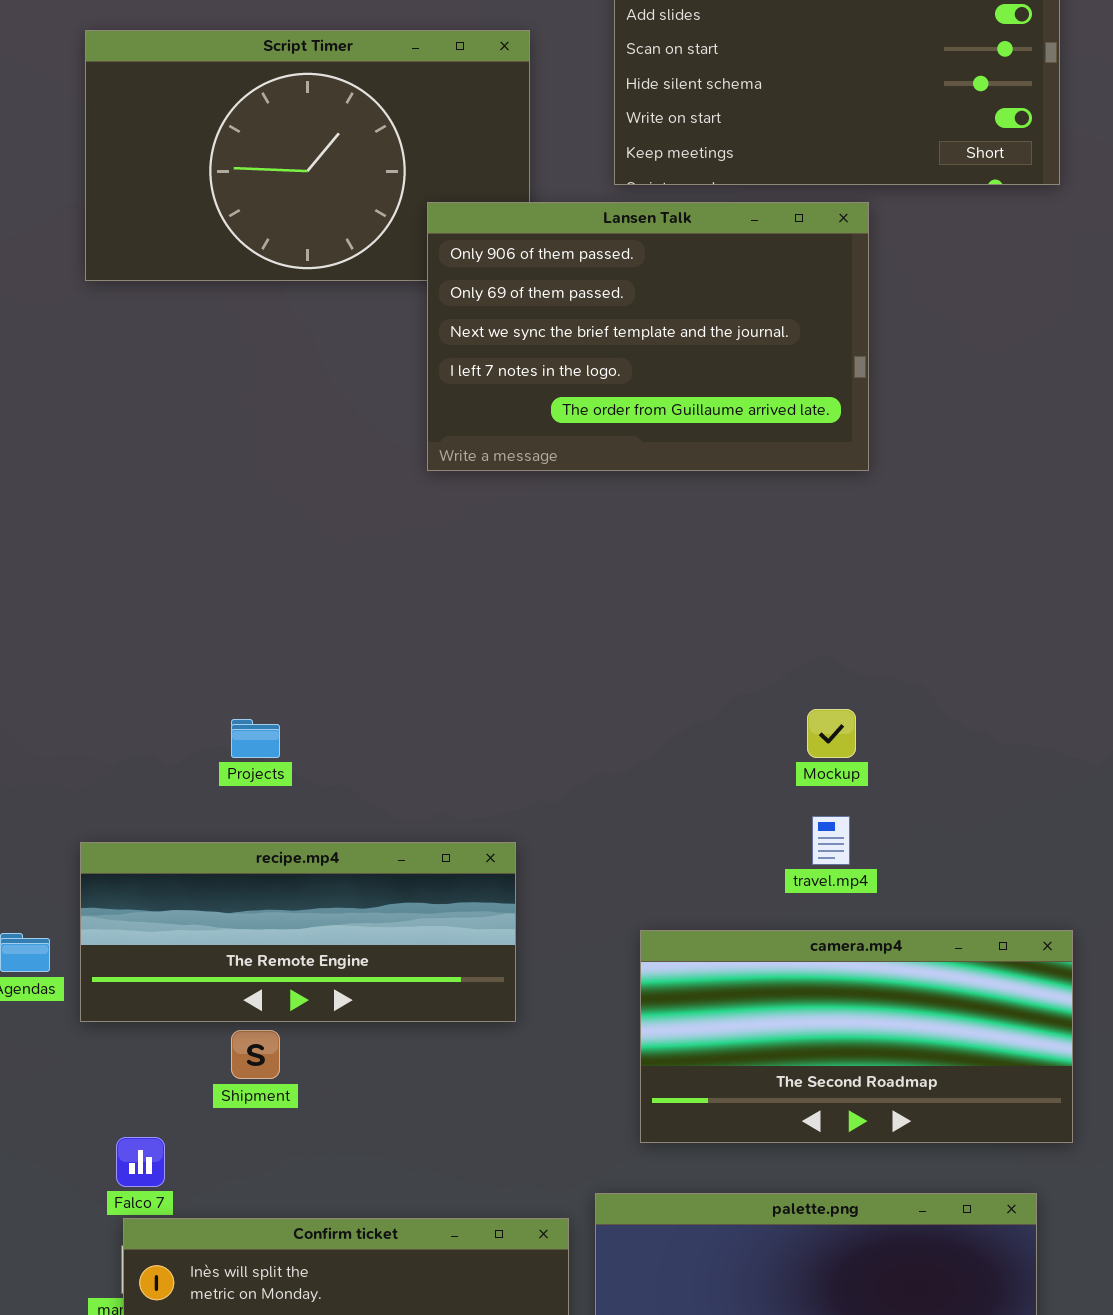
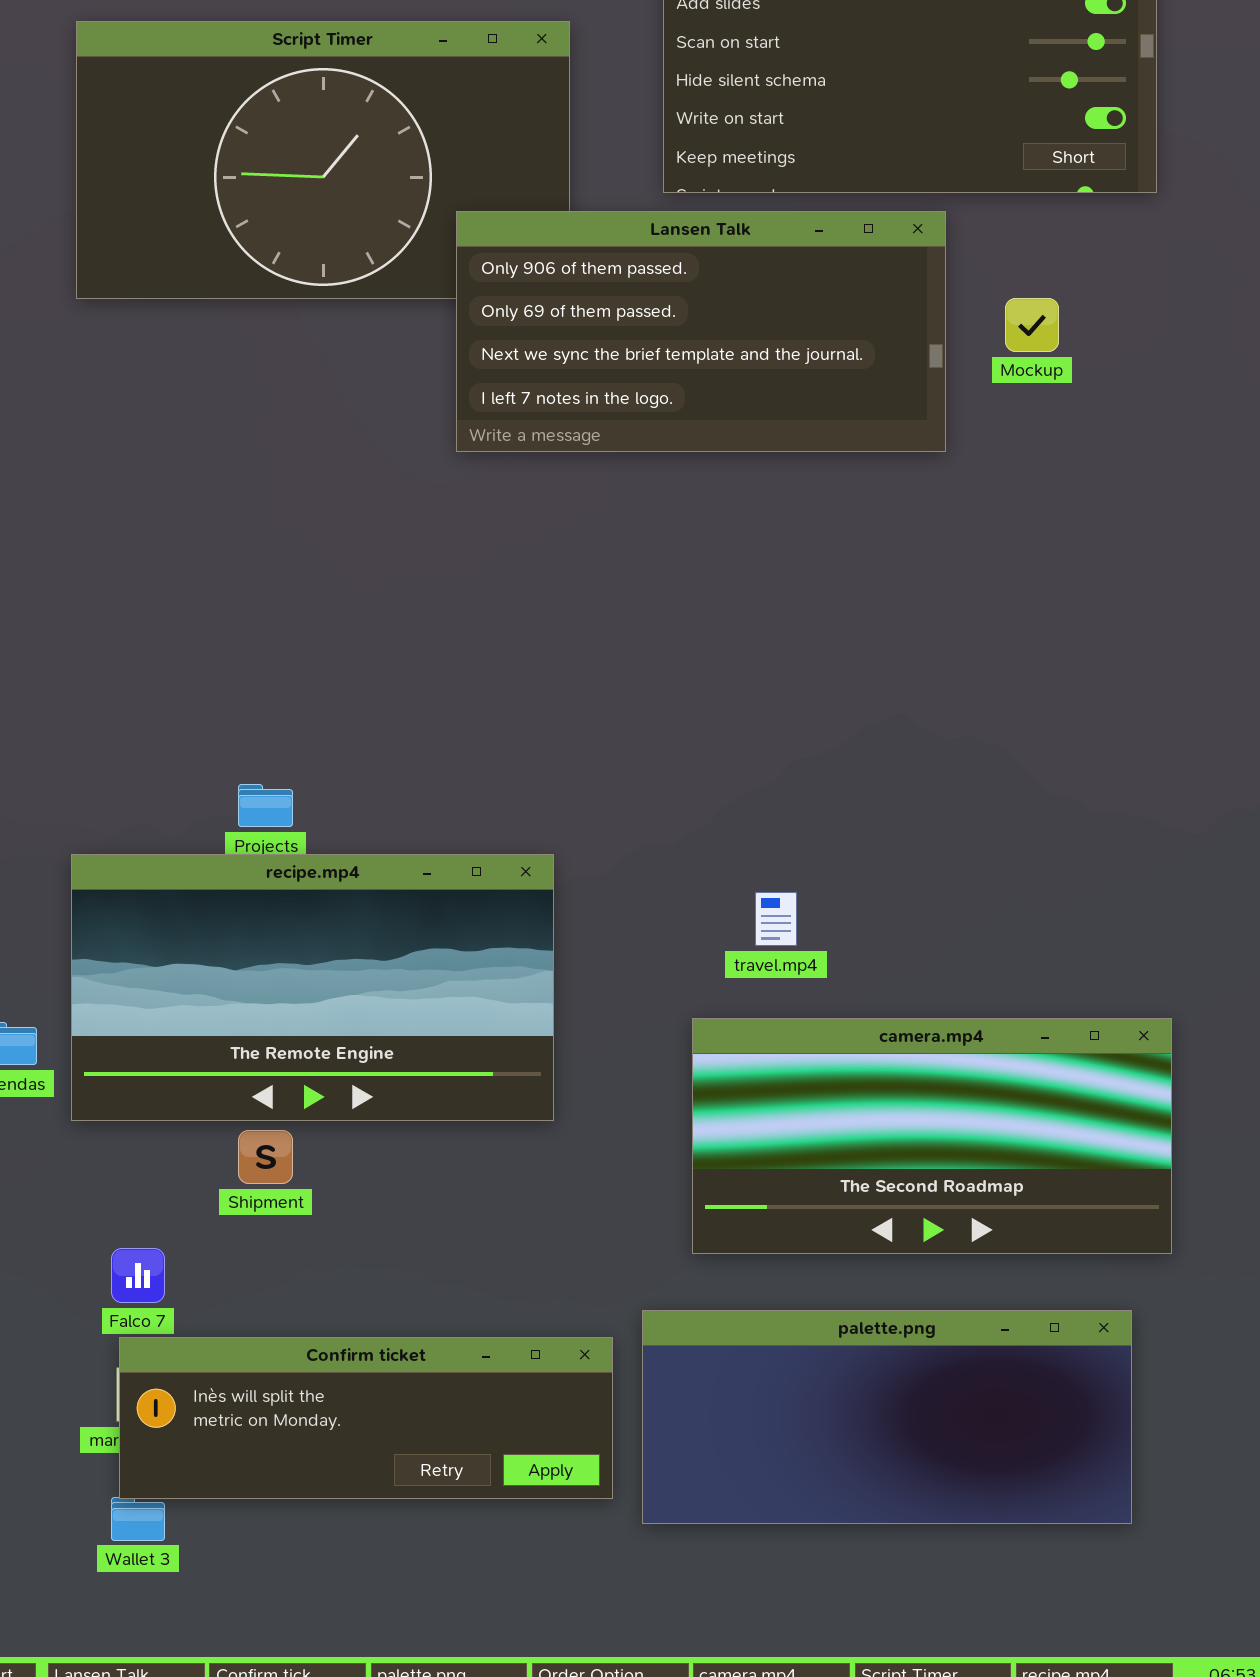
Lansen Talk: [427,202,869,471] -> [456,211,946,452], resized
Mockup: [807,709,856,758] -> [1005,298,1059,352], moved
travel.mp4: [812,816,850,865] -> [755,892,797,946], moved
recipe.mp4: [80,842,516,1022] -> [71,854,554,1121], resized

